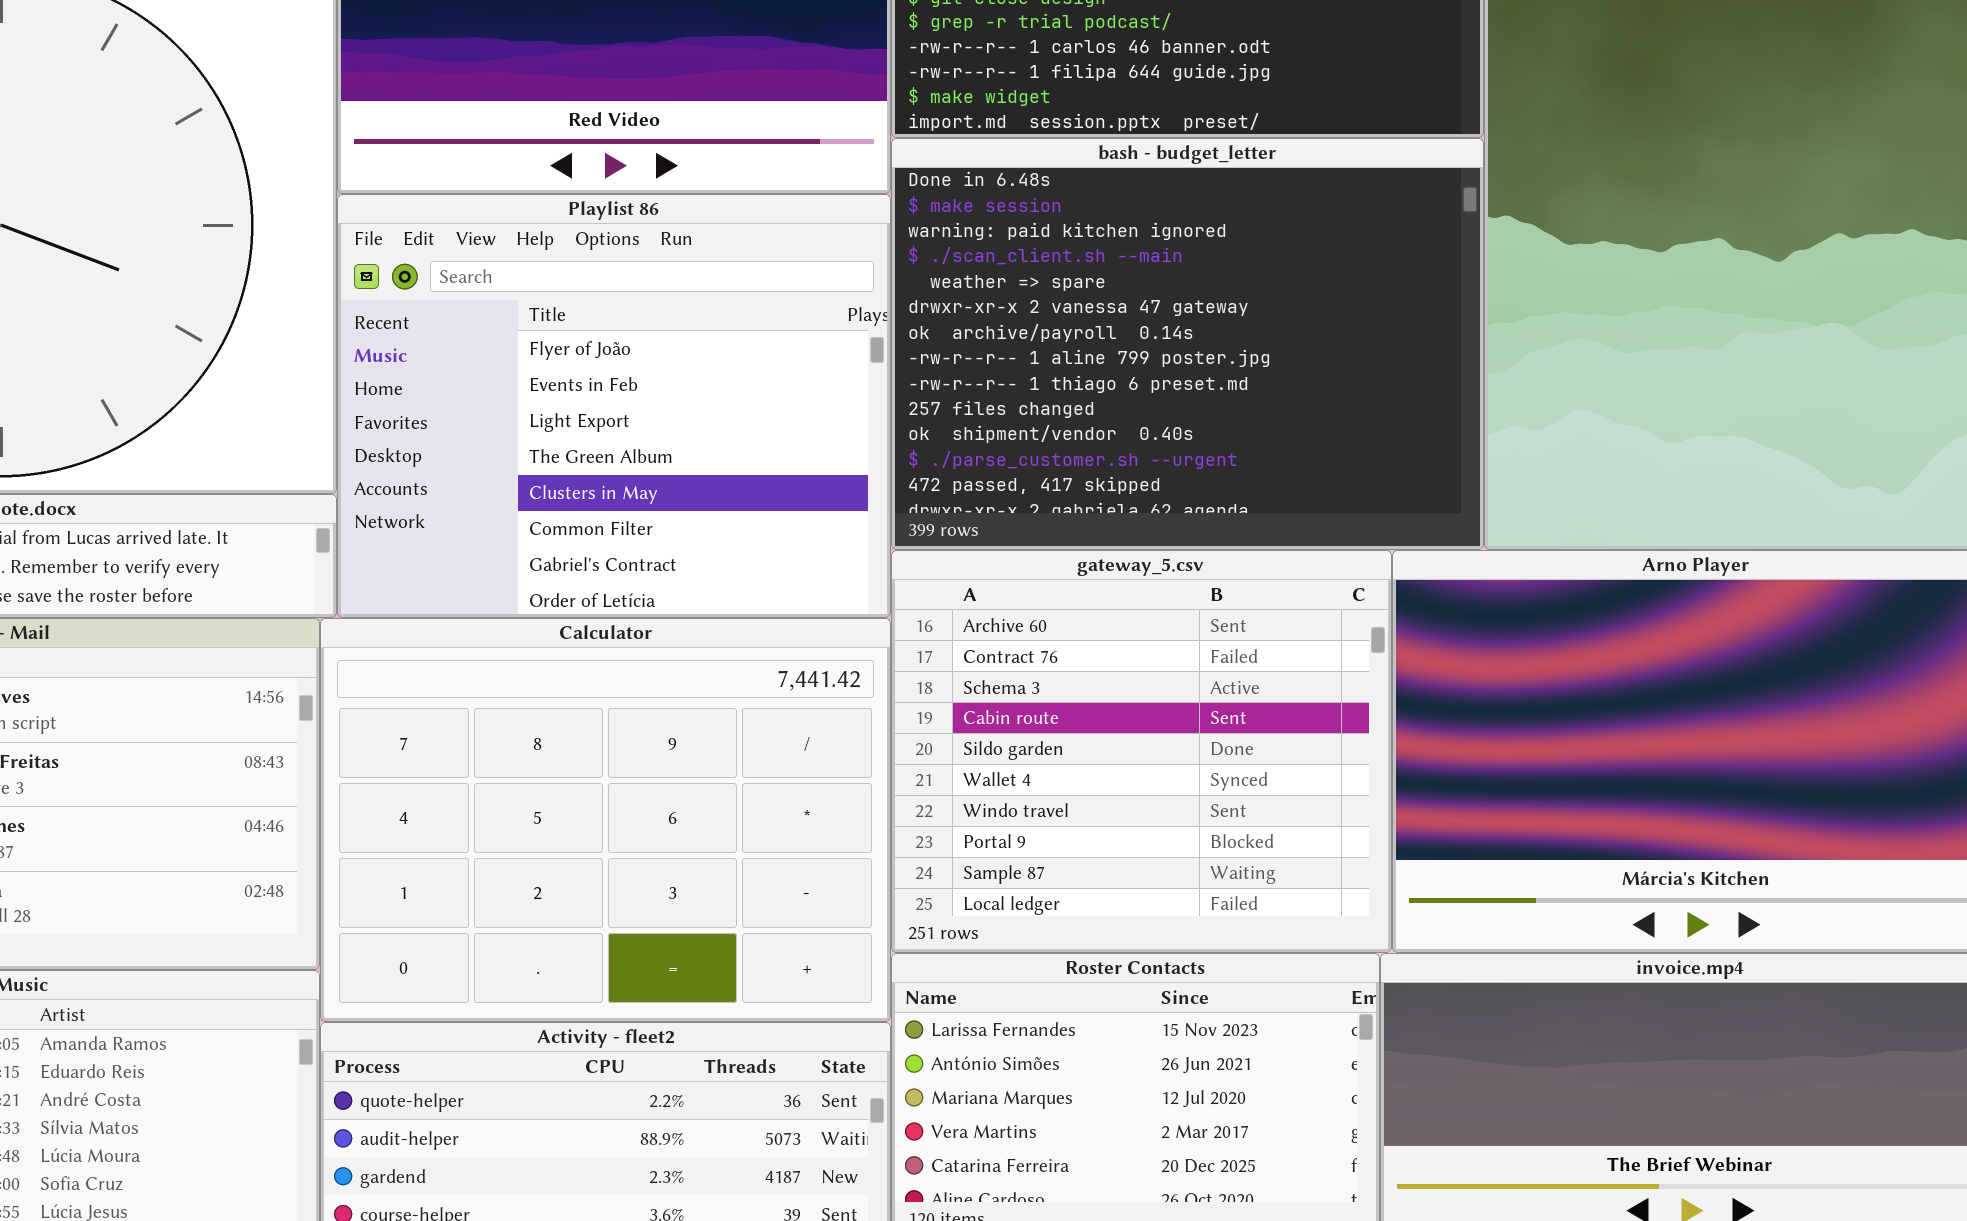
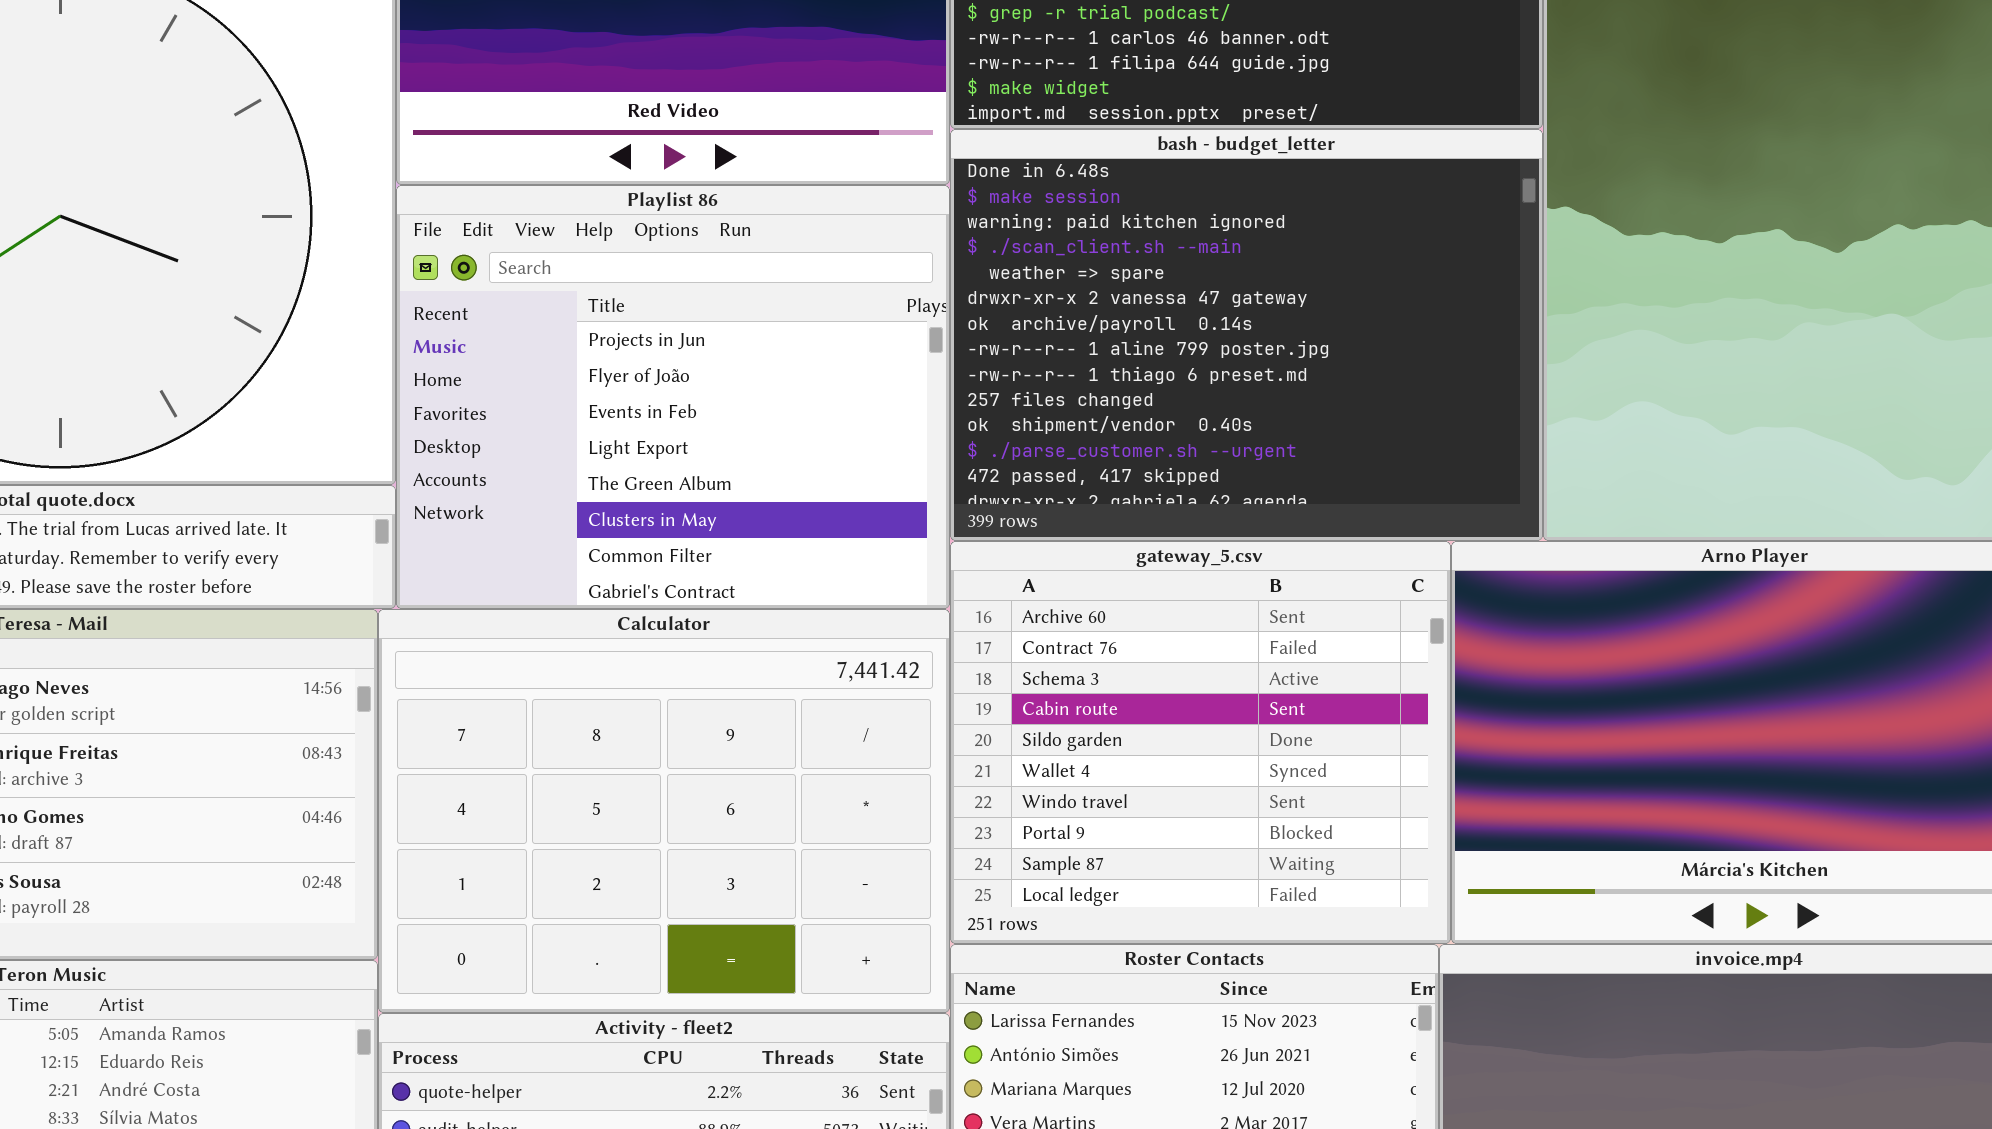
Playlist 86: [337,194,891,618] -> [396,185,950,609], scrolled up 1 row

